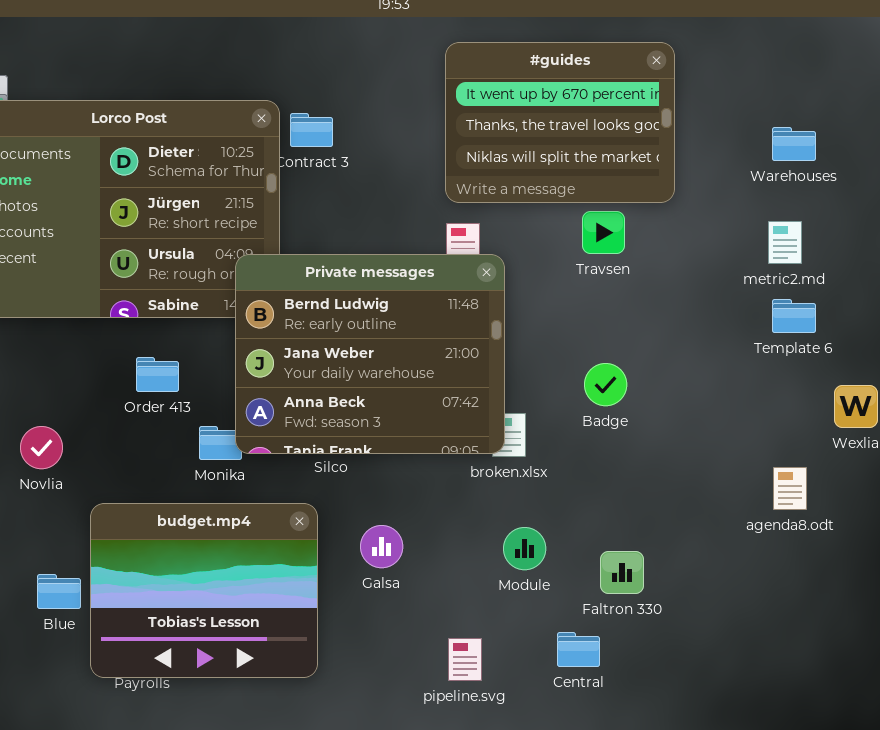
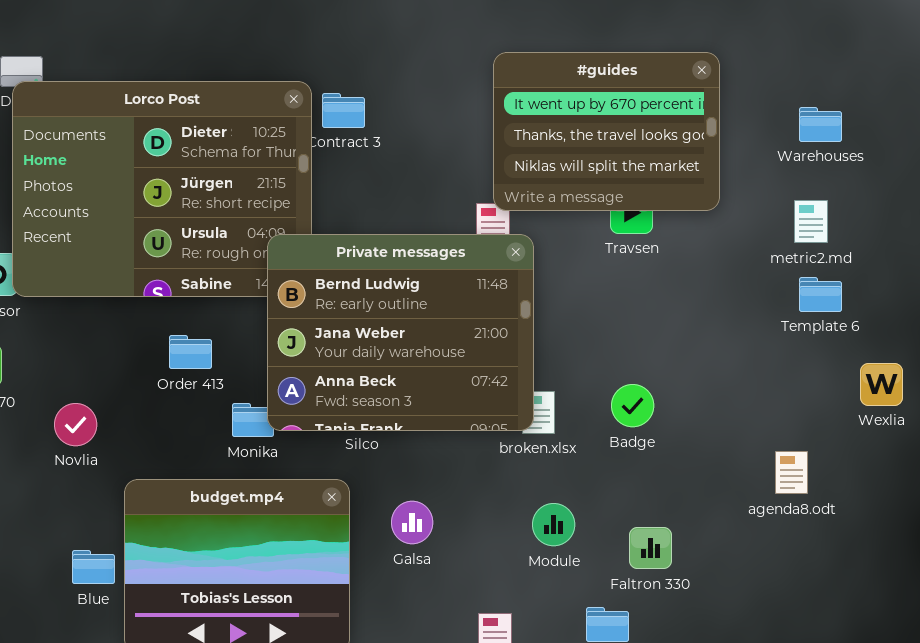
#guides: [445,42,675,203] -> [493,52,720,211], moved
Badge: [584,363,627,406] -> [611,384,654,427], moved
agenda8.odt: [773,467,807,510] -> [775,451,808,494], moved

